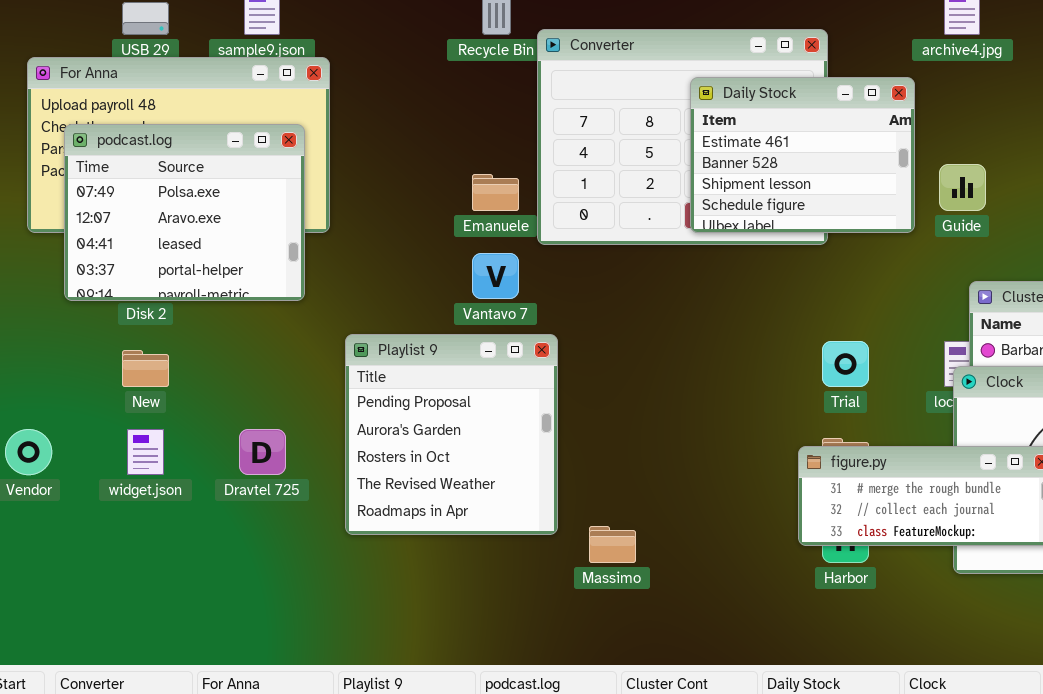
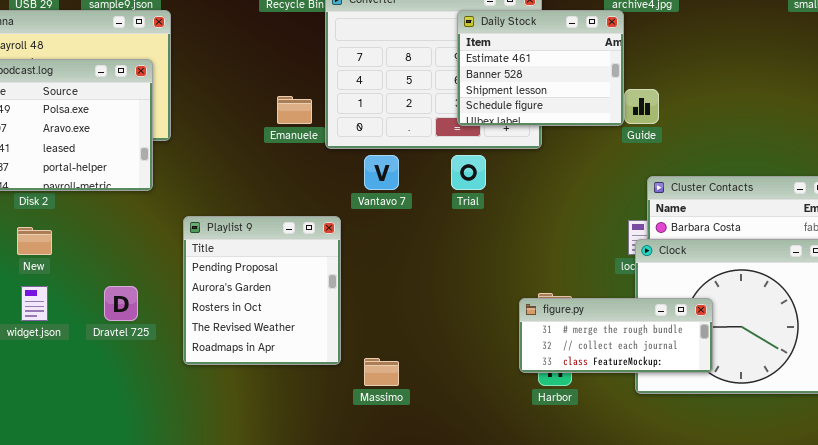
Daily Stock: [690,77,915,233] -> [457,10,624,126], moved
Vantavo 7: [472,253,519,299] -> [364,155,399,190], moved
Trial: [822,341,869,387] -> [451,155,486,190], moved

